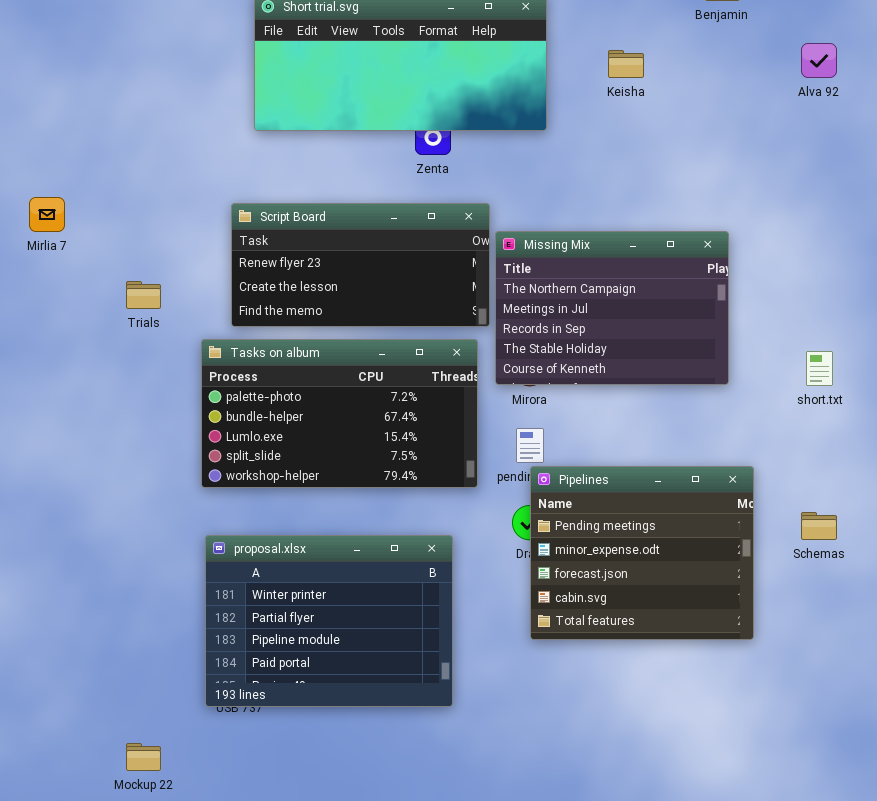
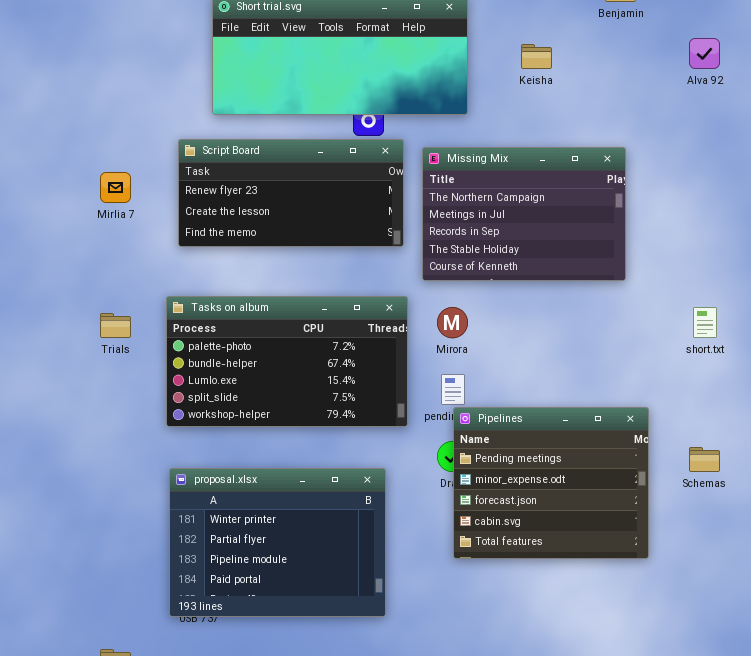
Mirlia 7: [29,197,65,232] -> [100,172,131,203], moved
Script Board: [231,203,490,327] -> [178,139,404,247], moved
Missing Mix: [495,231,729,385] -> [422,147,626,281], moved
Trials: [126,281,161,309] -> [100,313,131,338], moved

